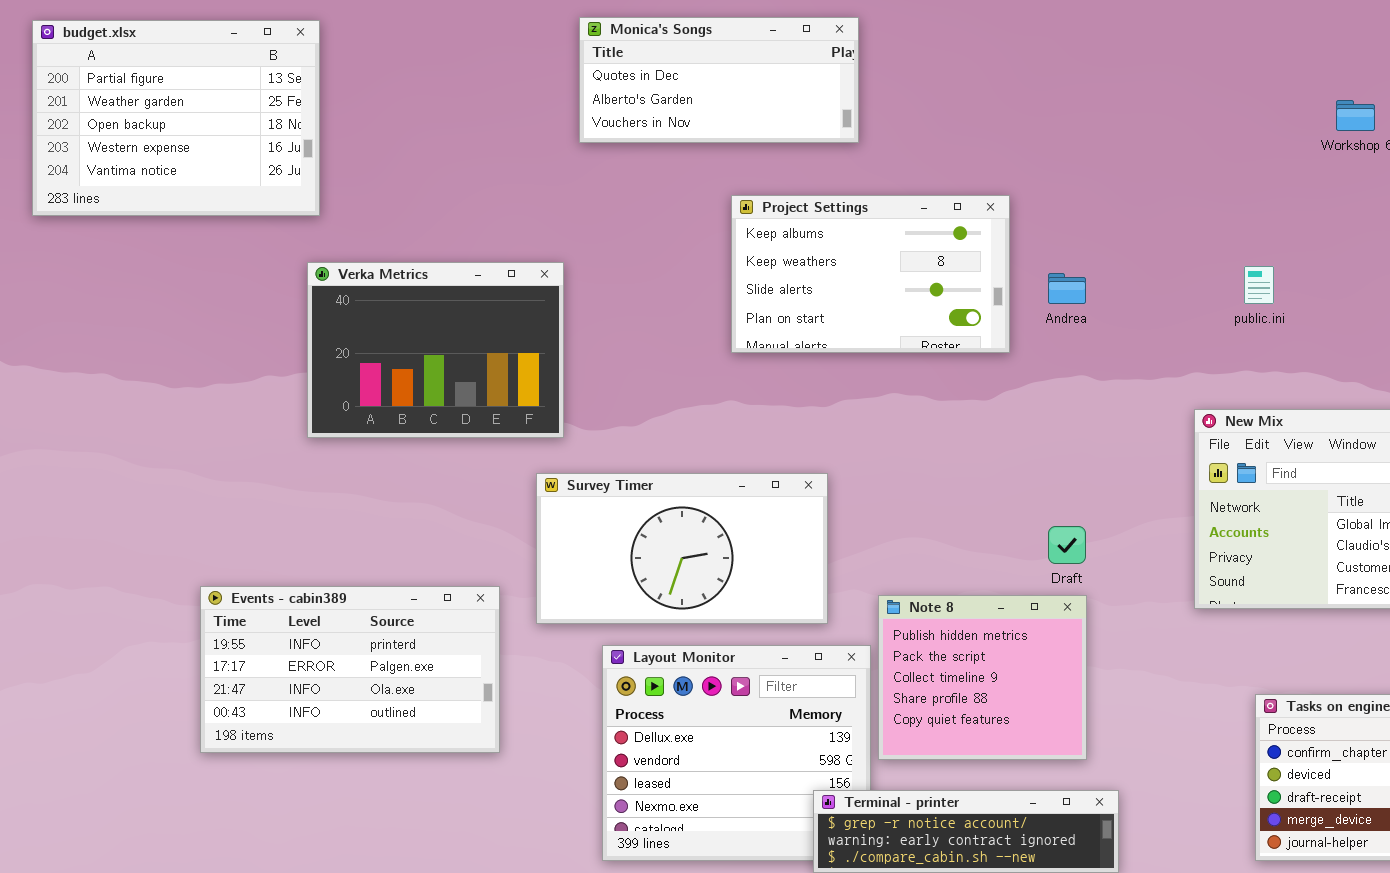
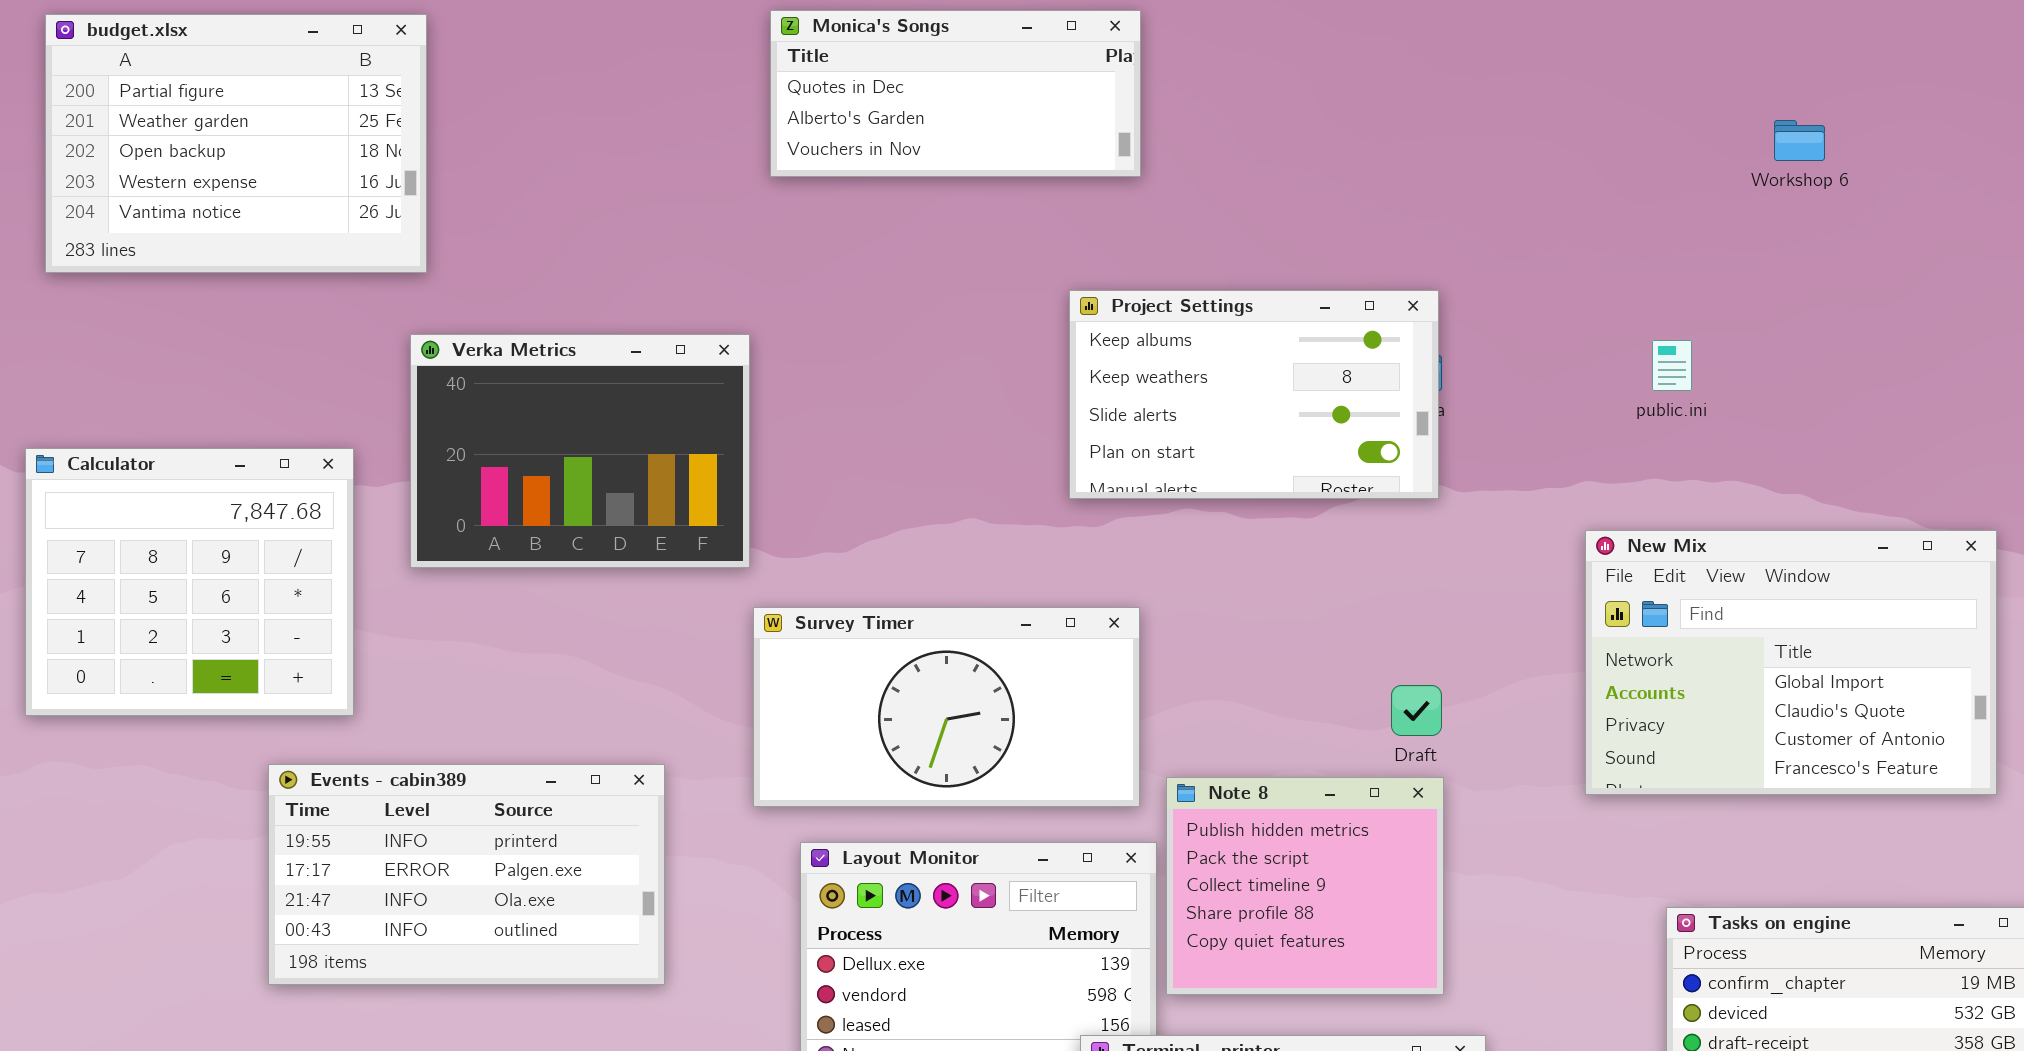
Project Settings: [731,195,1010,353] -> [1069,290,1439,499], moved
Calculator: none -> [25,448,354,716], opened
Survey Timer: [536,473,828,624] -> [753,607,1140,807], moved

